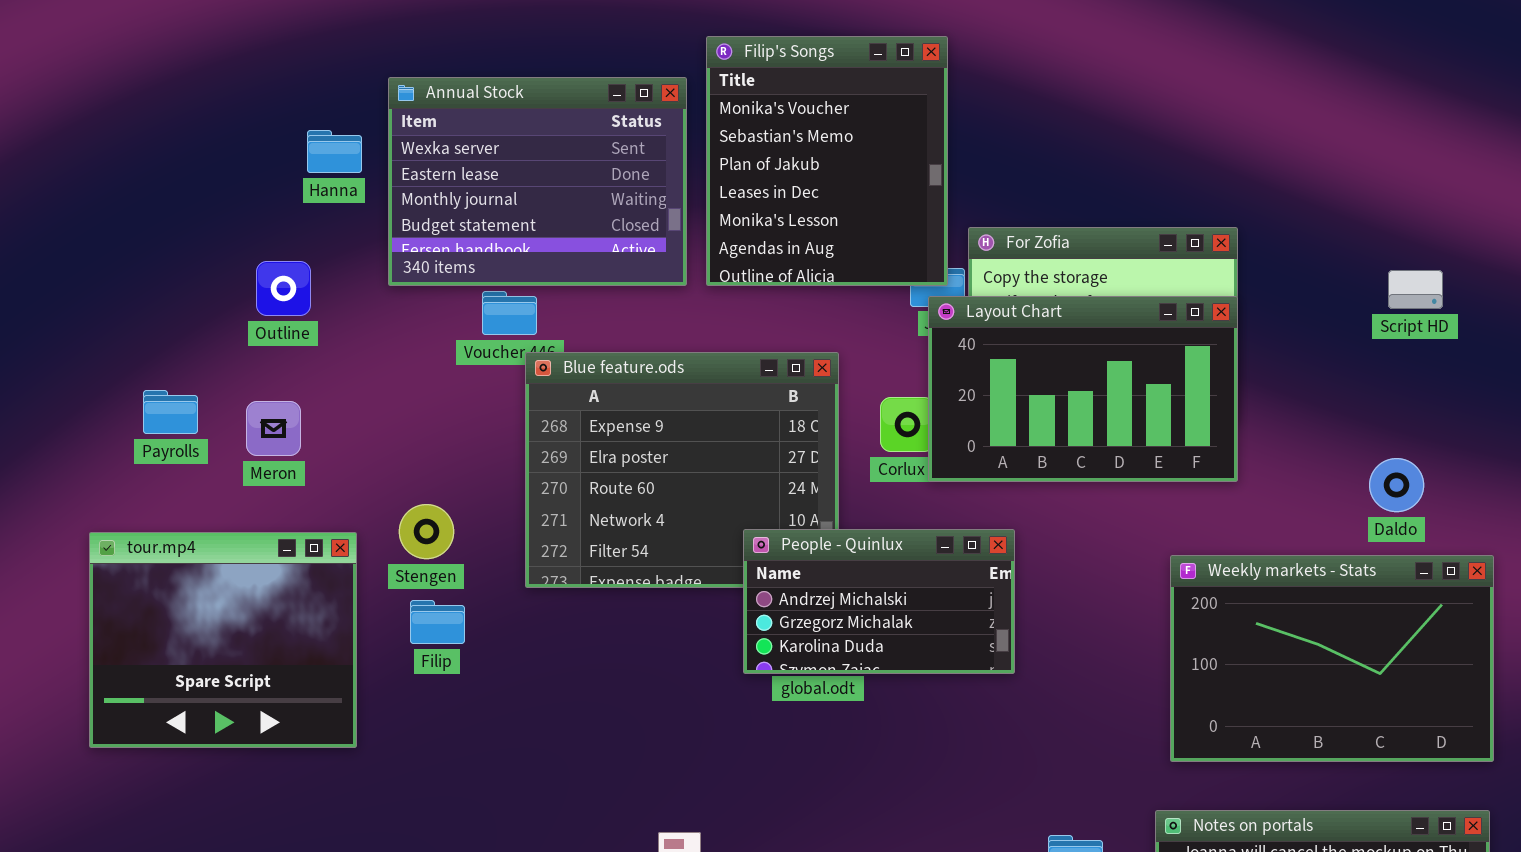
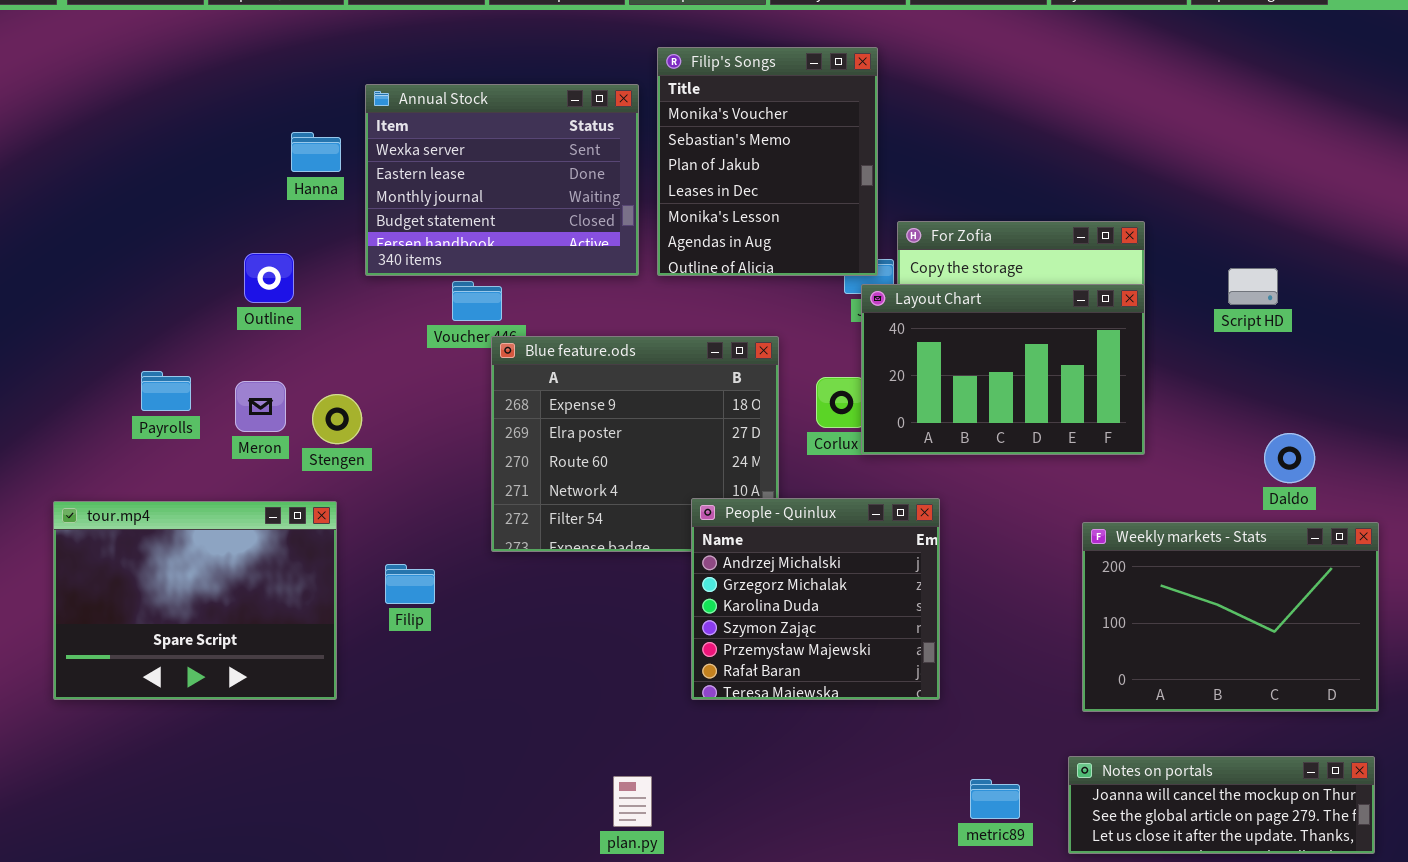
Script HD: [1388,270,1443,309] -> [1228,268,1278,305], moved
Stengen: [399,504,454,559] -> [312,394,362,444], moved
People - Quinlux: [743,529,1015,674] -> [691,498,940,700], resized
tour.mp4: [89,532,357,748] -> [53,501,337,700], resized

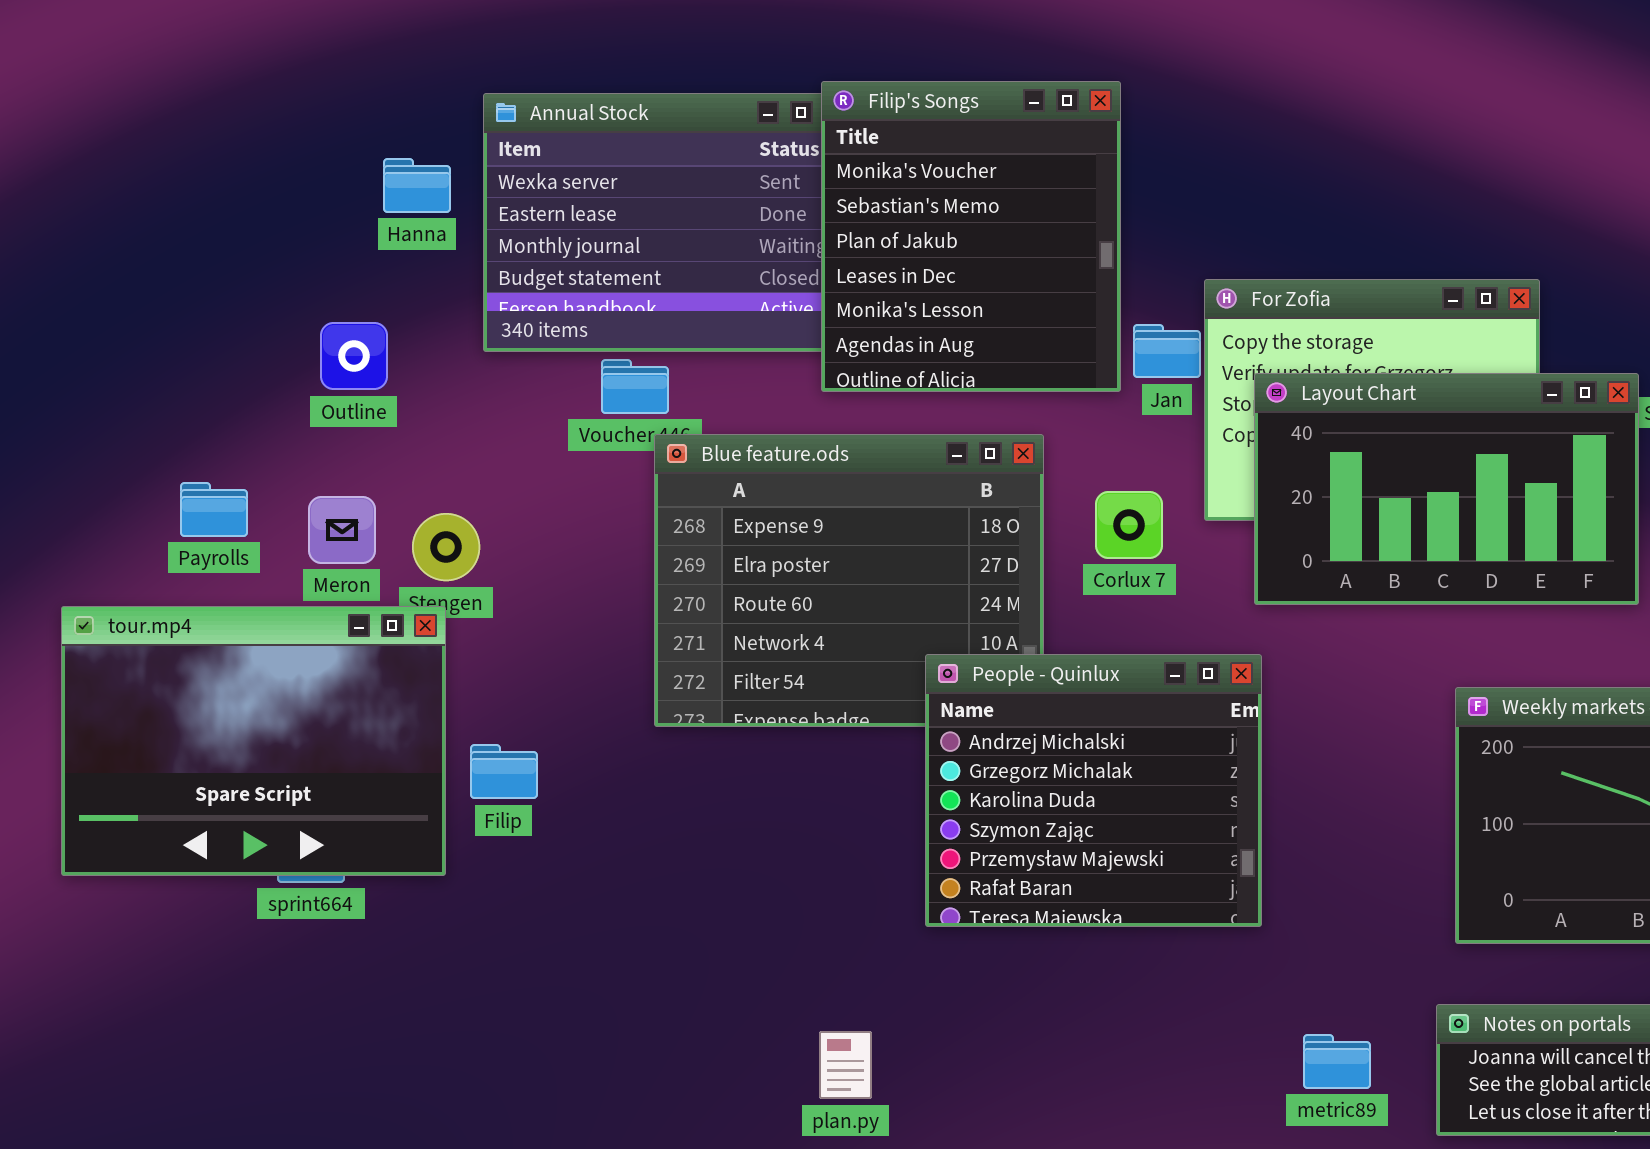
Filip's Songs: [657,47,878,276] -> [821,81,1121,392], moved
Layout Chart: [861,284,1145,455] -> [1254,373,1639,605], moved
tour.mp4: [53,501,337,700] -> [61,606,446,876], moved
Filip: [385,564,435,604] -> [470,744,538,799], moved

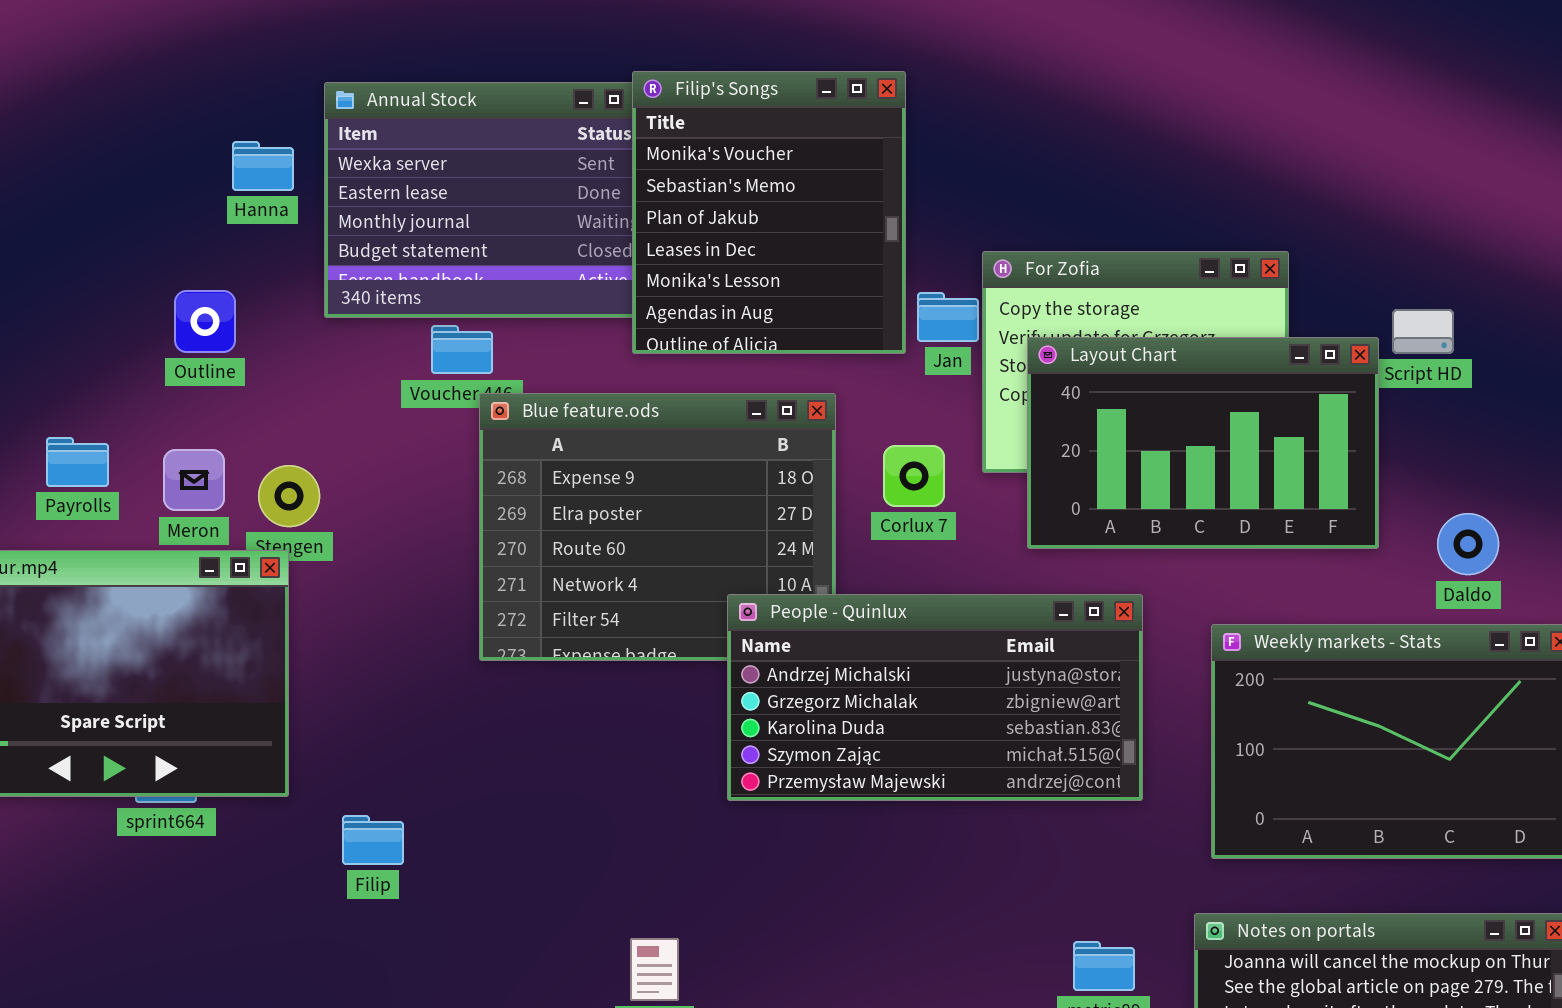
People - Quinlux: [925,654,1262,927] -> [727,594,1143,801], resized
Filip: [470,744,538,799] -> [342,815,404,865], moved

